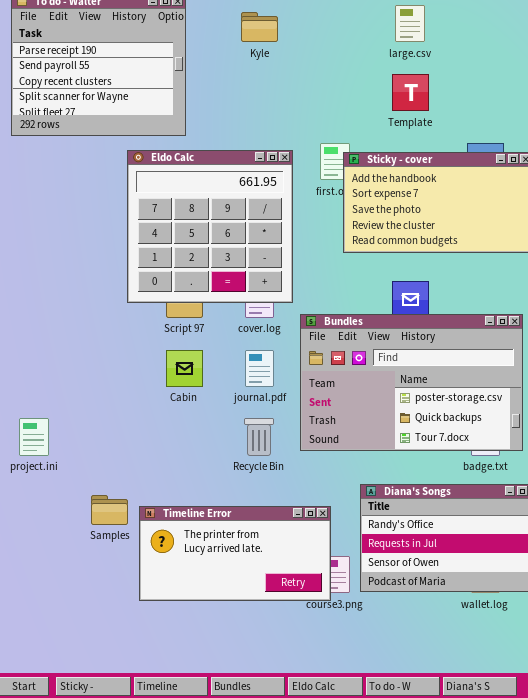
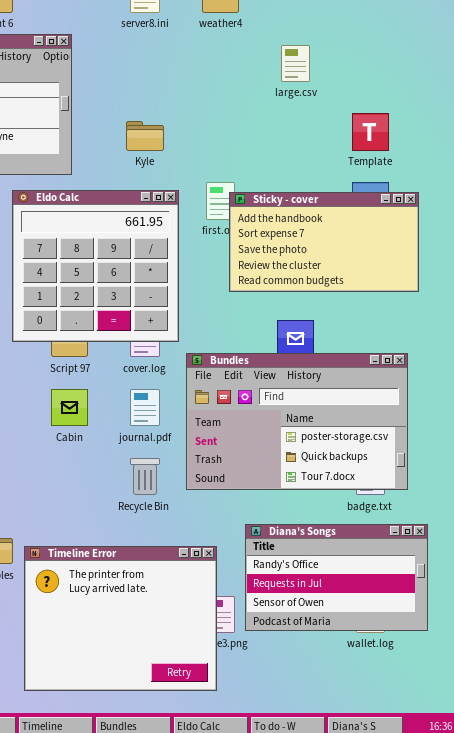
Kyle: [241,12,278,42] -> [126,121,164,151], moved
Template: [392,74,429,111] -> [352,113,389,151], moved
Timeline Error: [139,506,331,601] -> [24,546,217,691], resized

